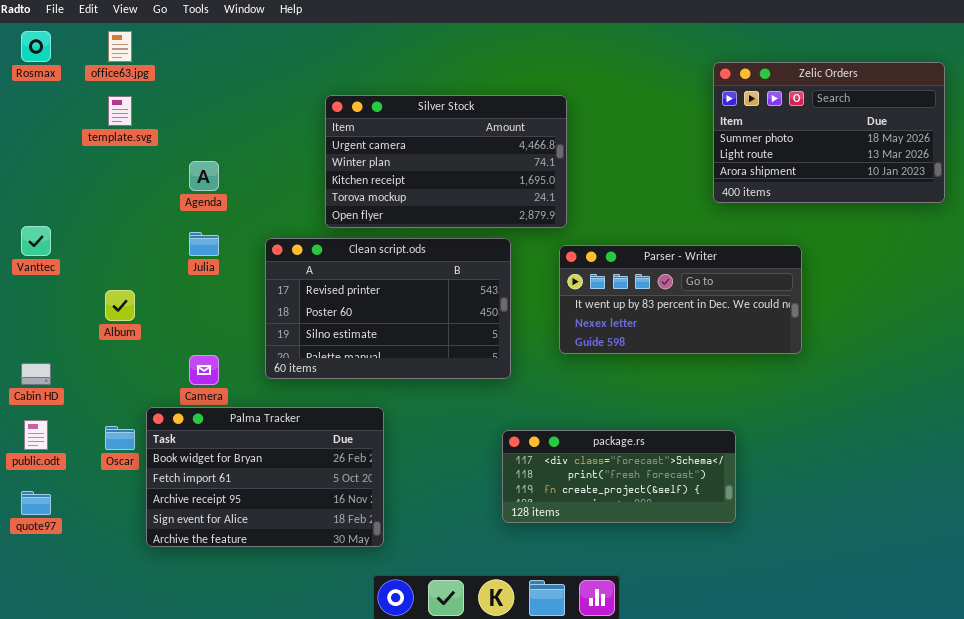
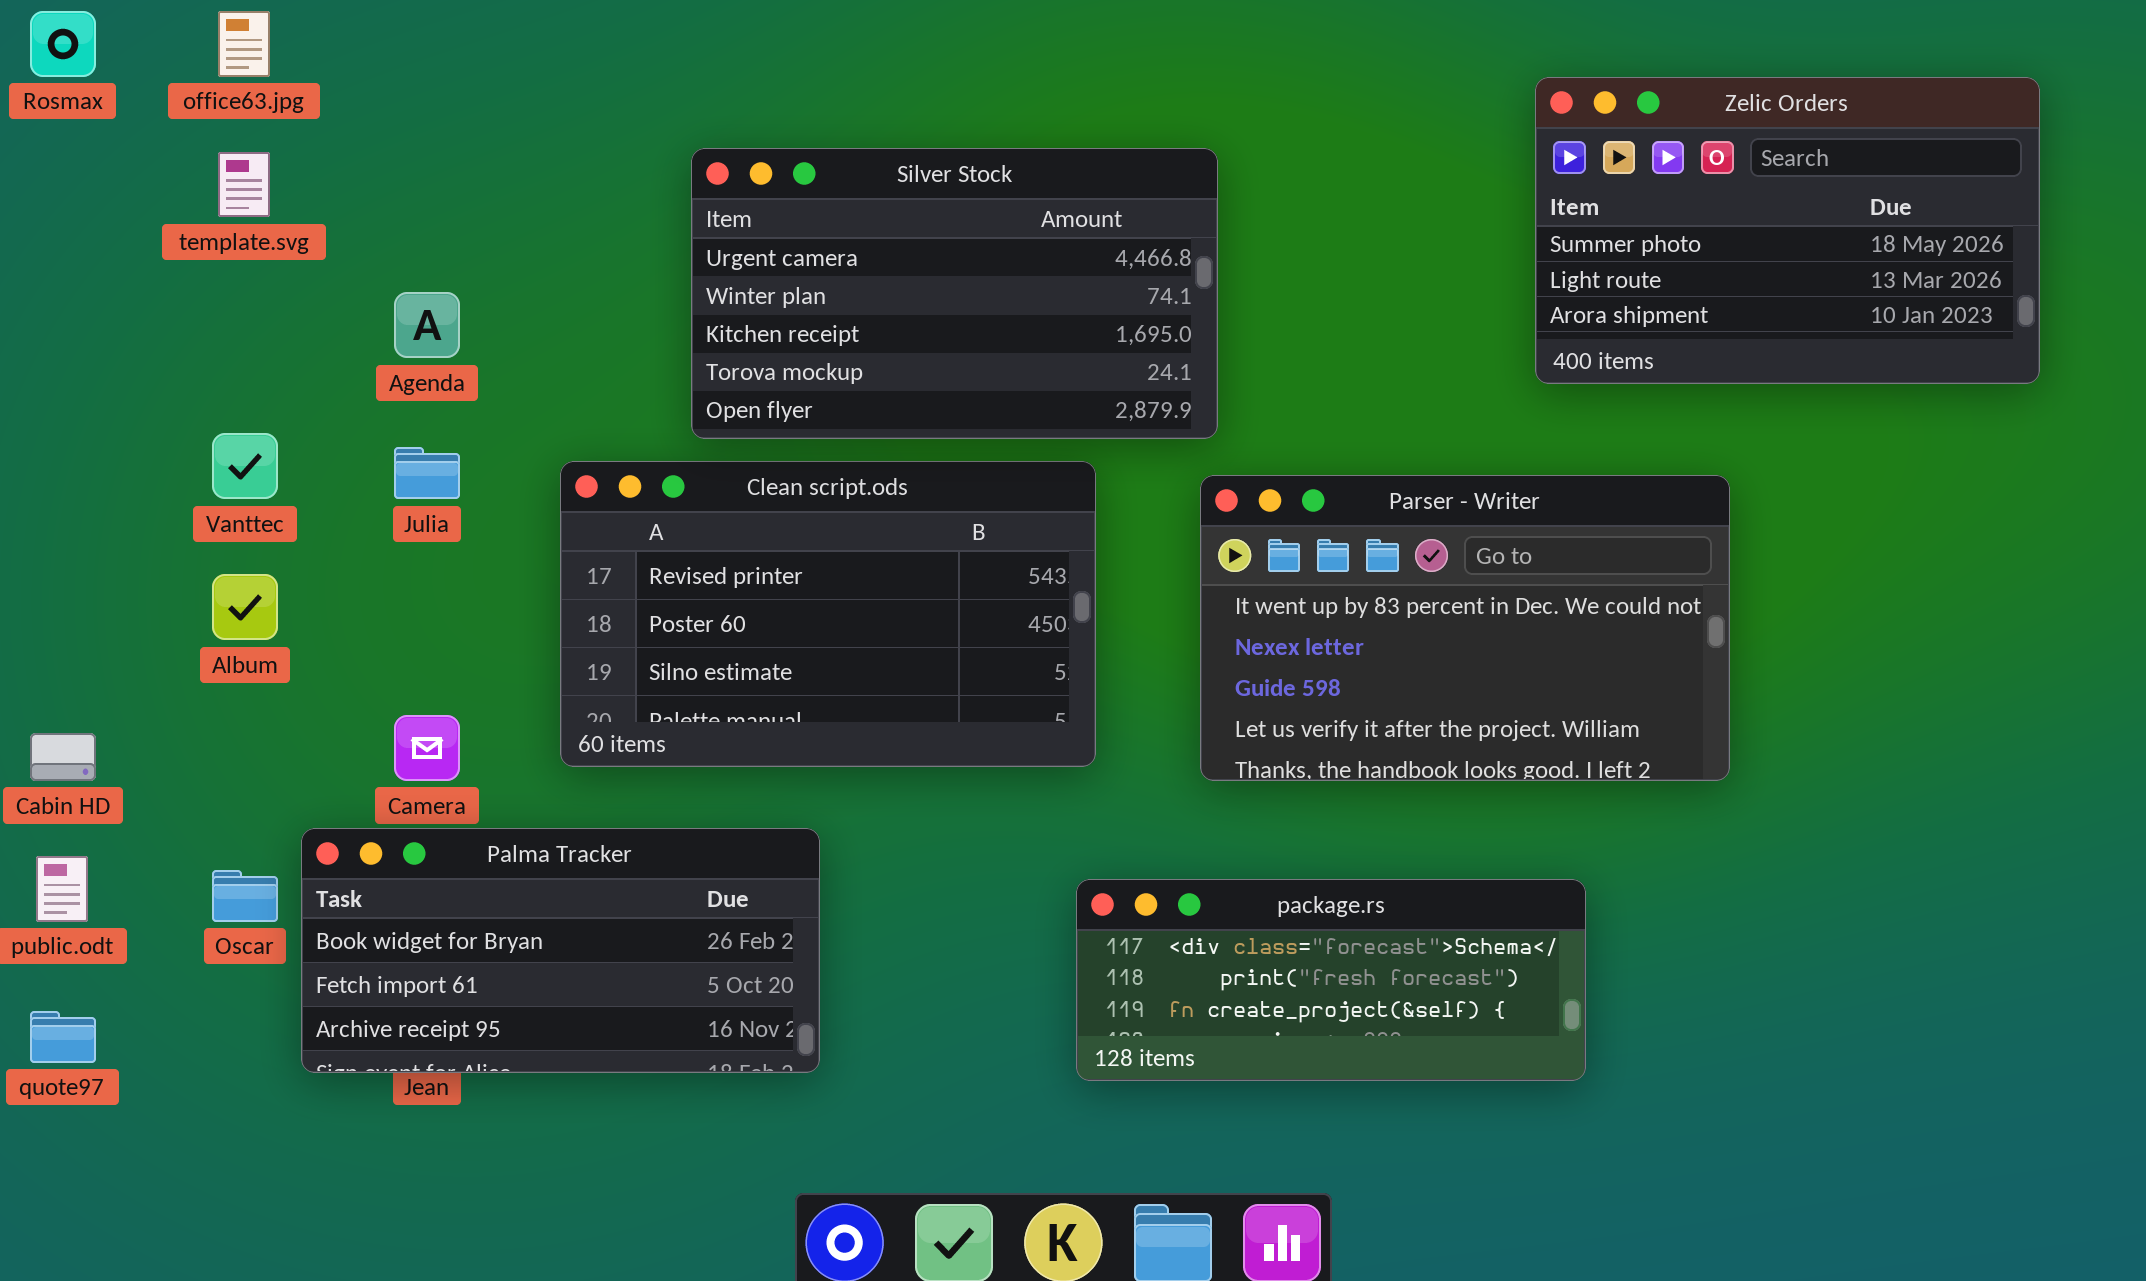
Vanttec: [21,226,51,256] -> [212,433,278,499], moved
Parser - Writer: [559,245,802,354] -> [1200,475,1730,781], resized
Palma Tracker: [146,407,384,547] -> [301,828,820,1073], resized

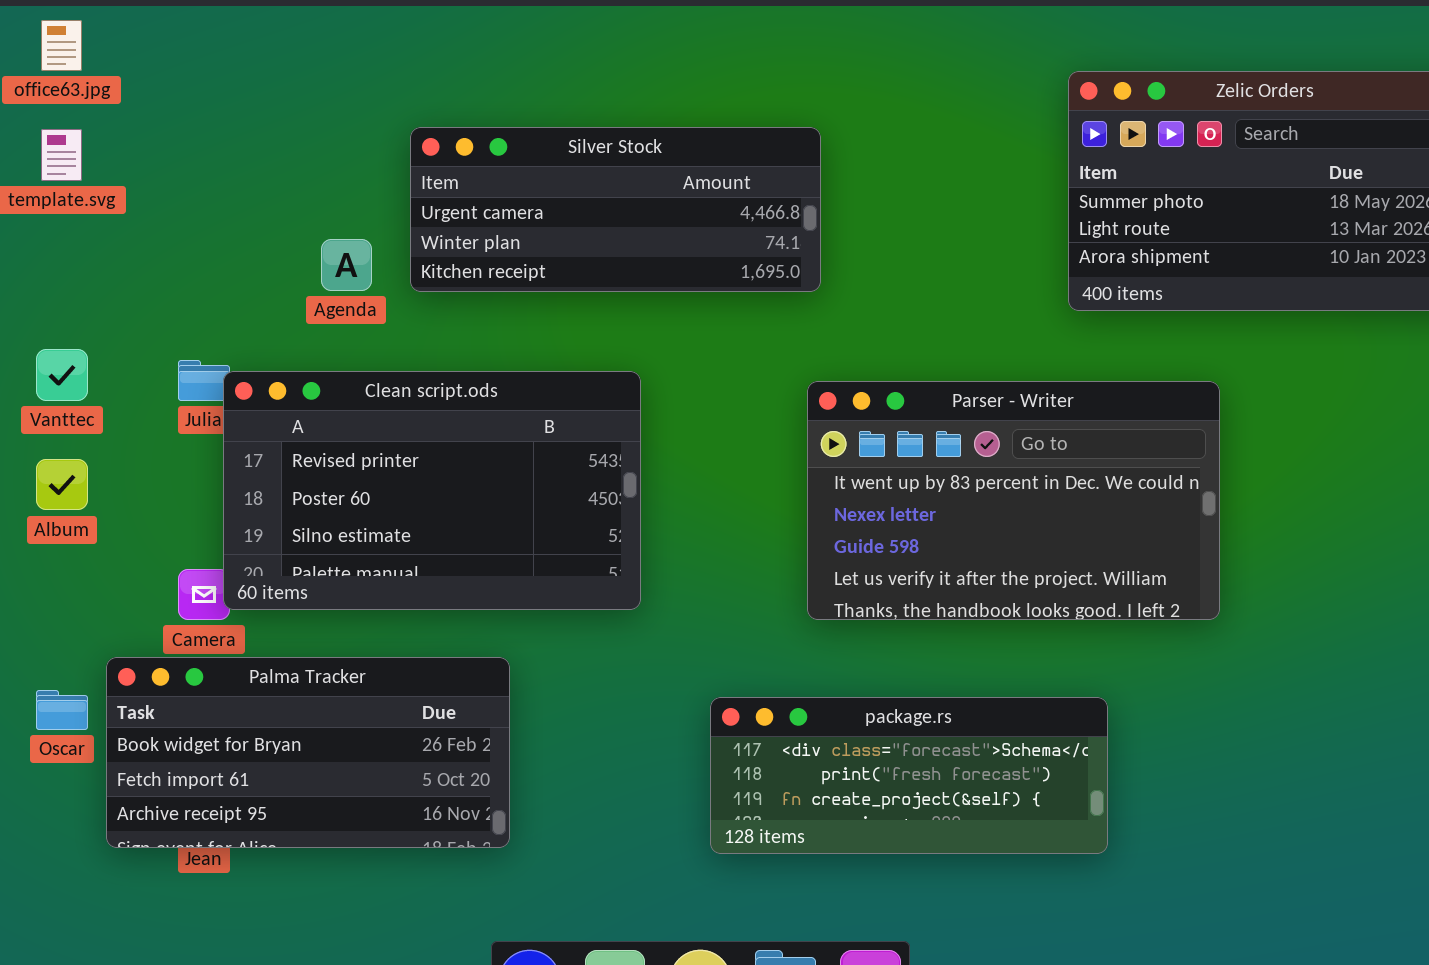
Silver Stock: [691,148,1218,439] -> [410,127,821,292], resized
Agenda: [394,292,460,358] -> [321,239,372,291], moved
Clean script.ods: [560,461,1096,767] -> [223,371,641,610], moved

